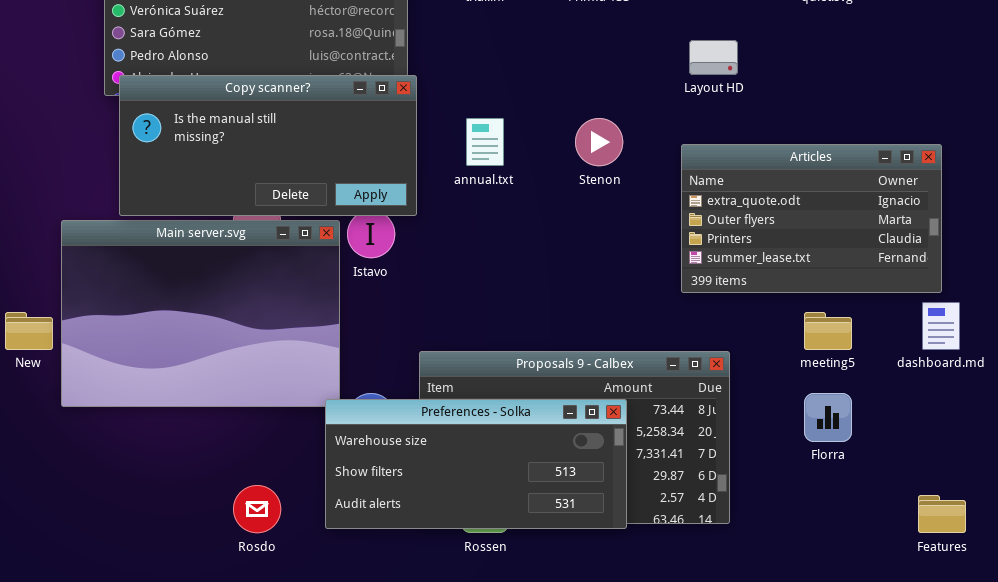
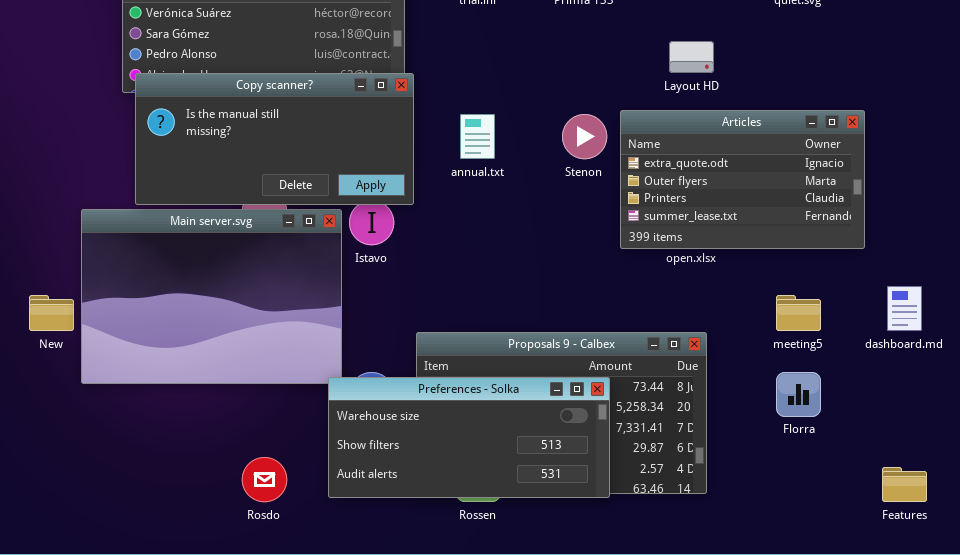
Articles: [681,144,942,293] -> [620,110,865,249], moved

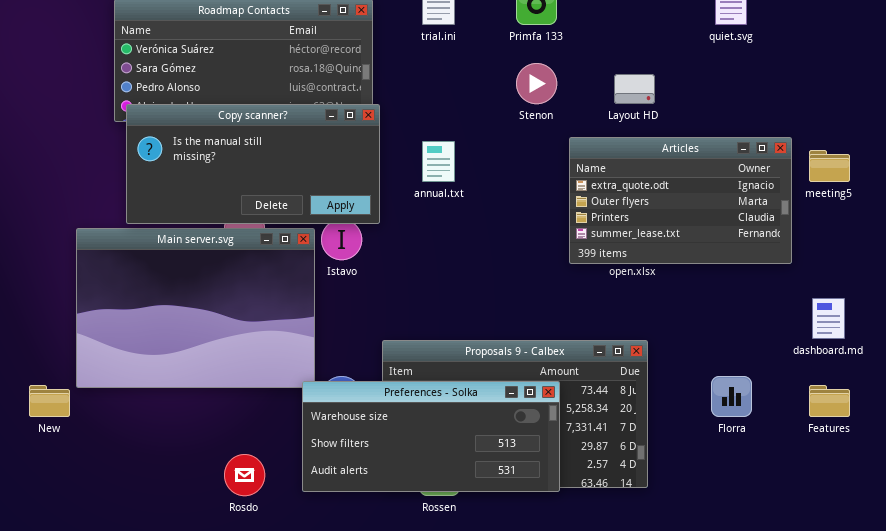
Stenon: [562,114,607,159] -> [516,63,557,104], moved
New: [29,295,74,331] -> [29,385,70,417], moved
meeting5: [776,295,821,331] -> [809,150,850,182], moved
Features: [882,467,927,502] -> [809,385,850,417], moved

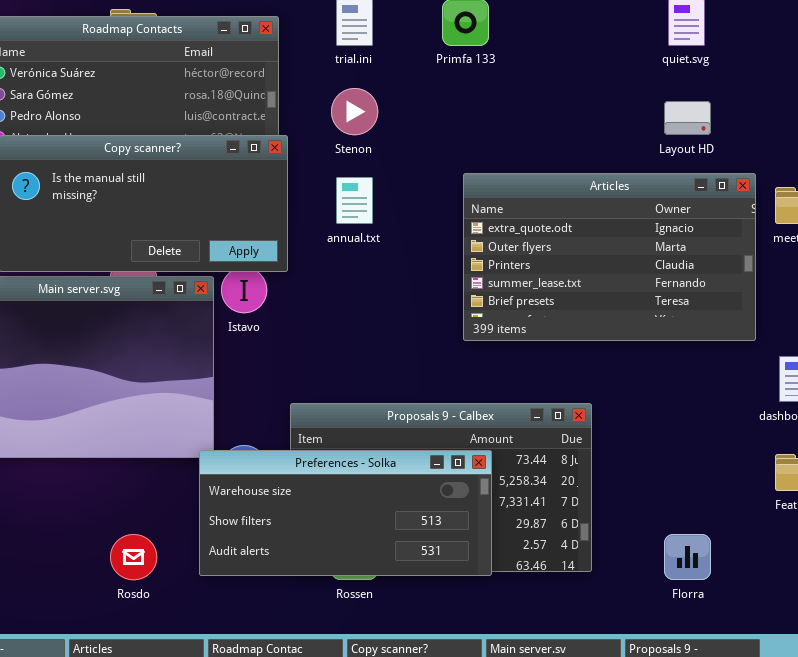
Stenon: [516,63,557,104] -> [331,88,378,135], moved
Layout HD: [614,74,655,104] -> [664,101,711,135], moved
Articles: [569,137,792,264] -> [463,173,756,341], resized
Florra: [711,376,752,417] -> [664,534,711,580], moved

